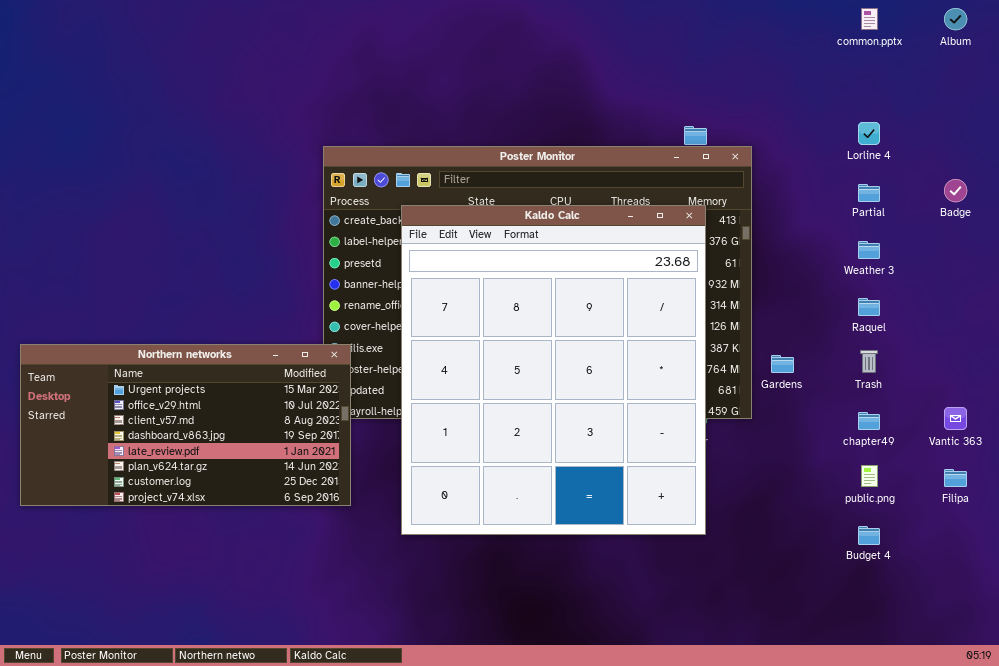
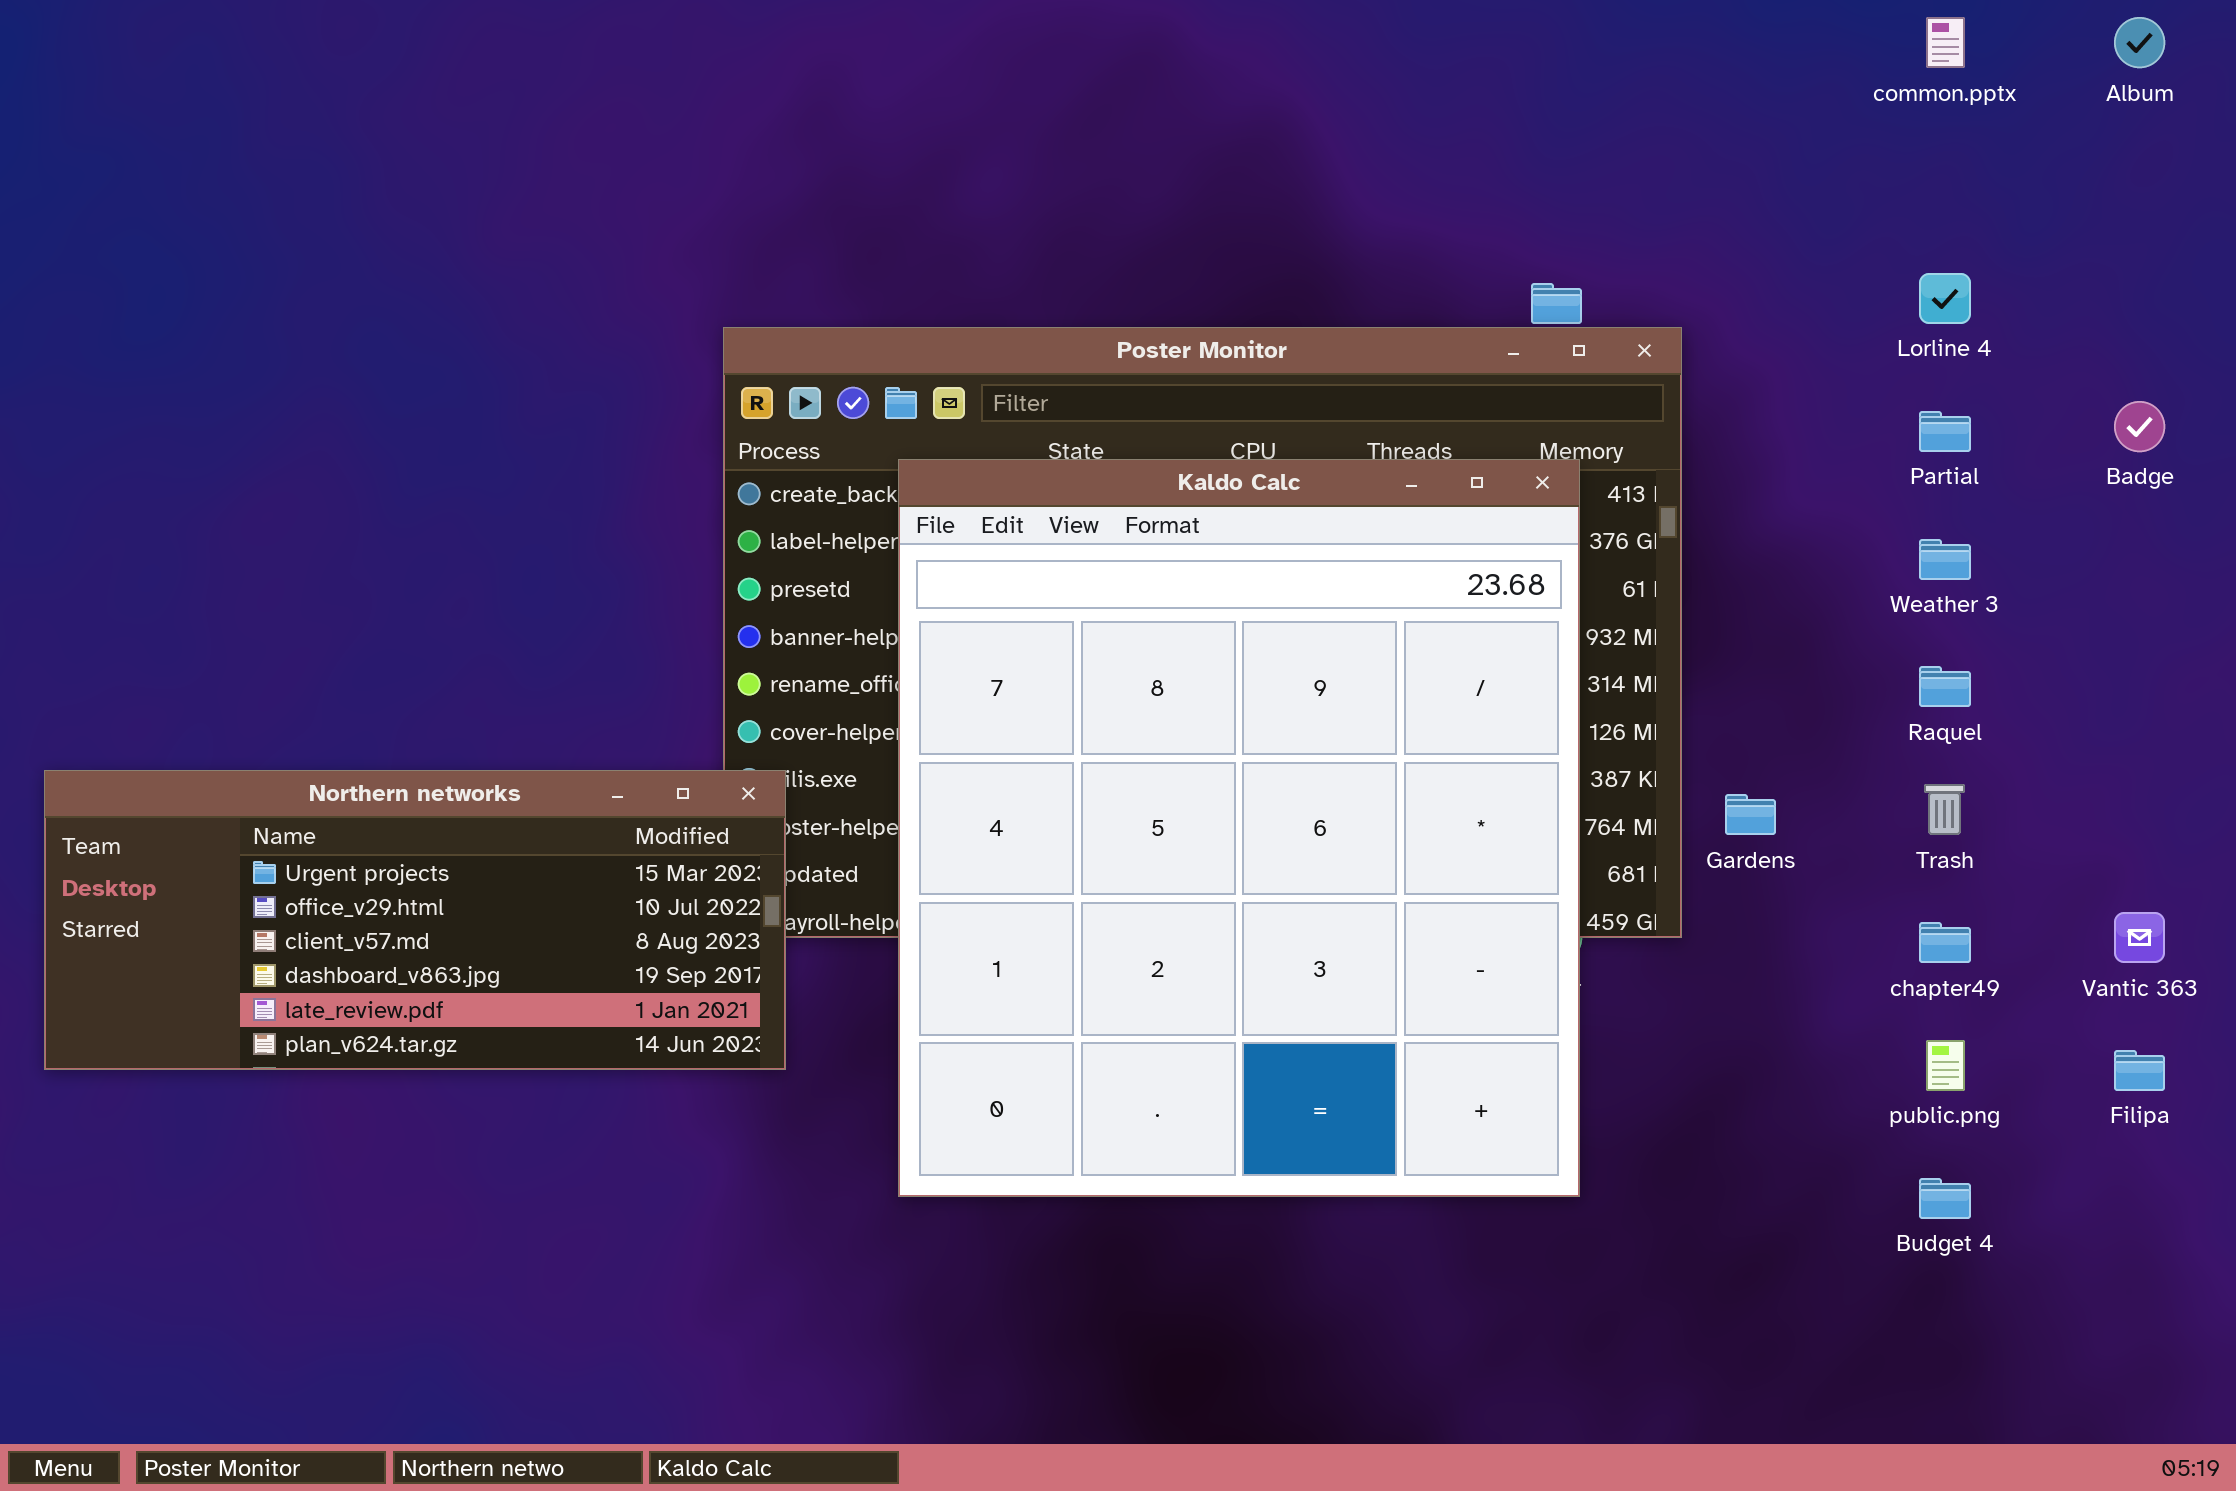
Northern networks: [20,344,351,506] -> [44,770,786,1070], resized

